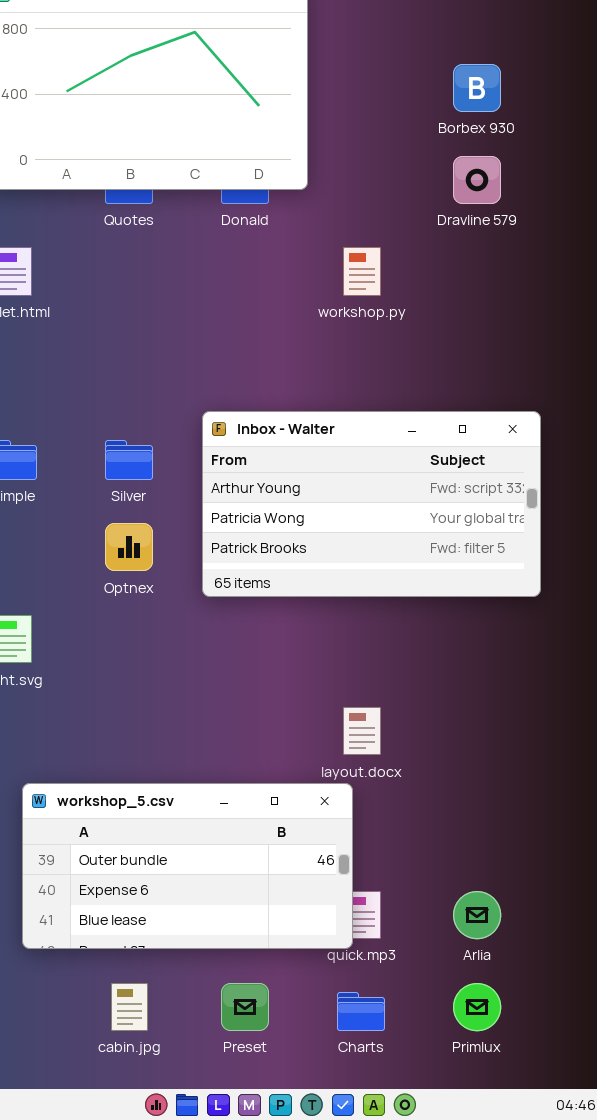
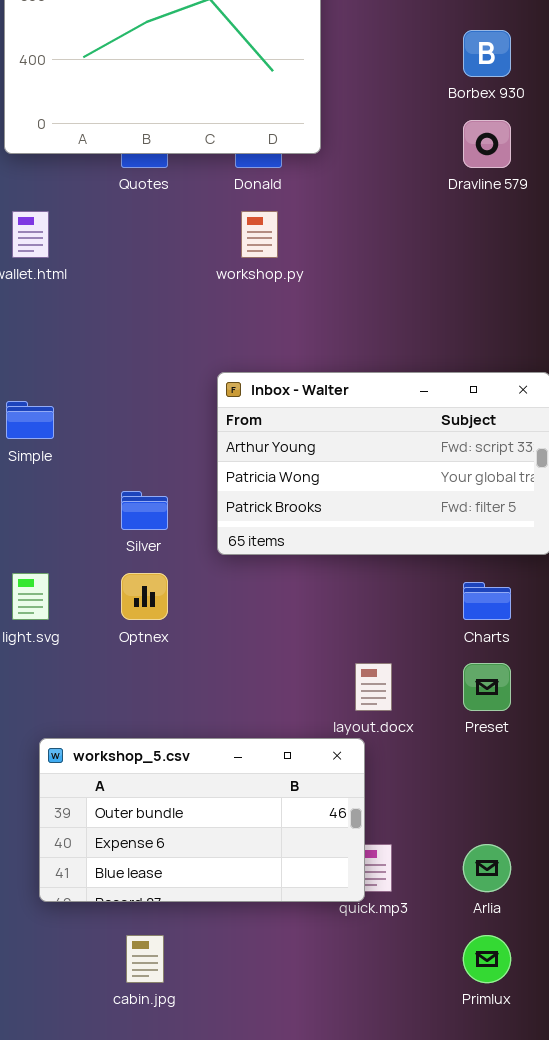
workshop.py: [343,247,381,296] -> [241,211,278,258], moved
Silver: [105,440,153,480] -> [121,491,168,530], moved
Optnex: [105,523,153,571] -> [121,573,168,620], moved
Preset: [221,983,269,1031] -> [463,663,511,711], moved
Charts: [337,992,385,1031] -> [463,582,511,620], moved

